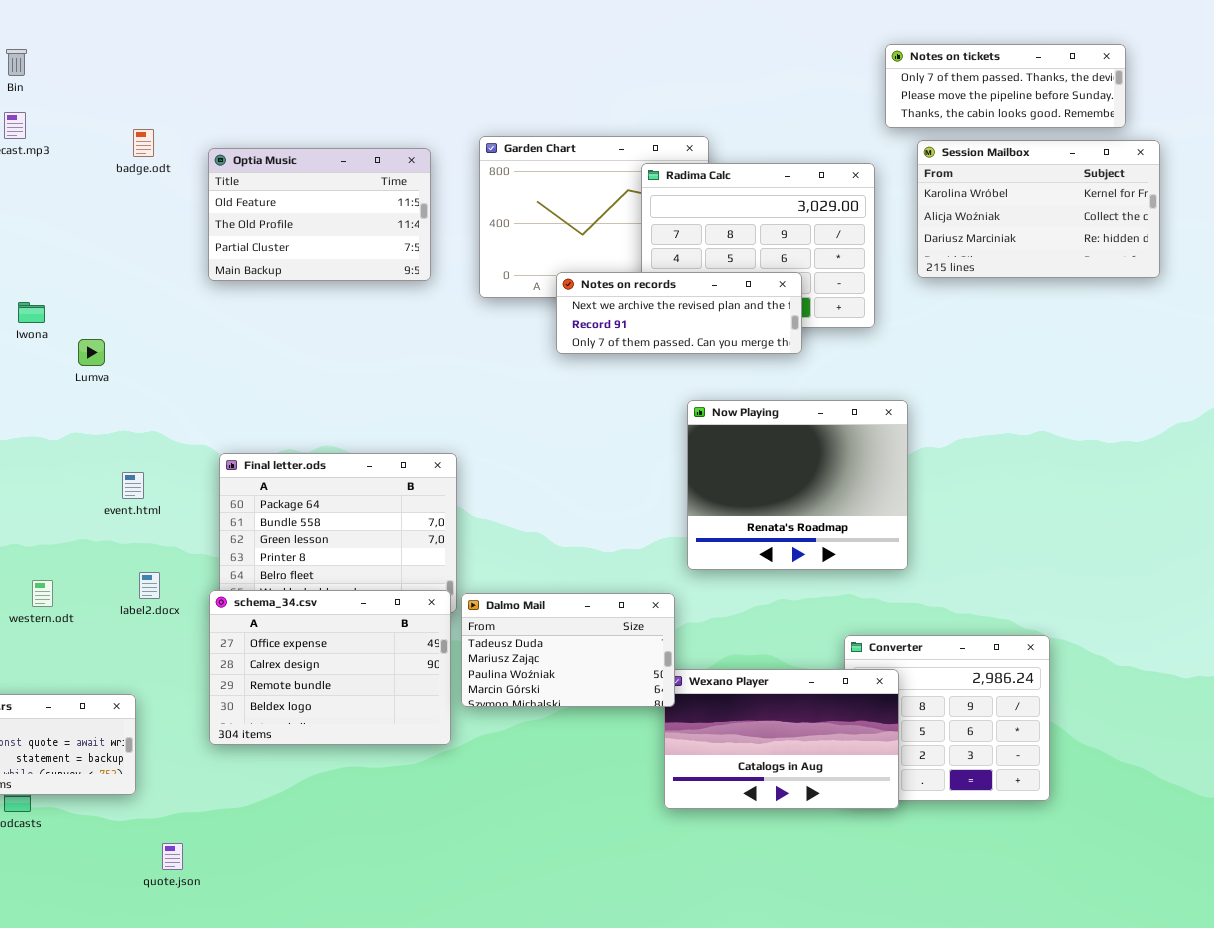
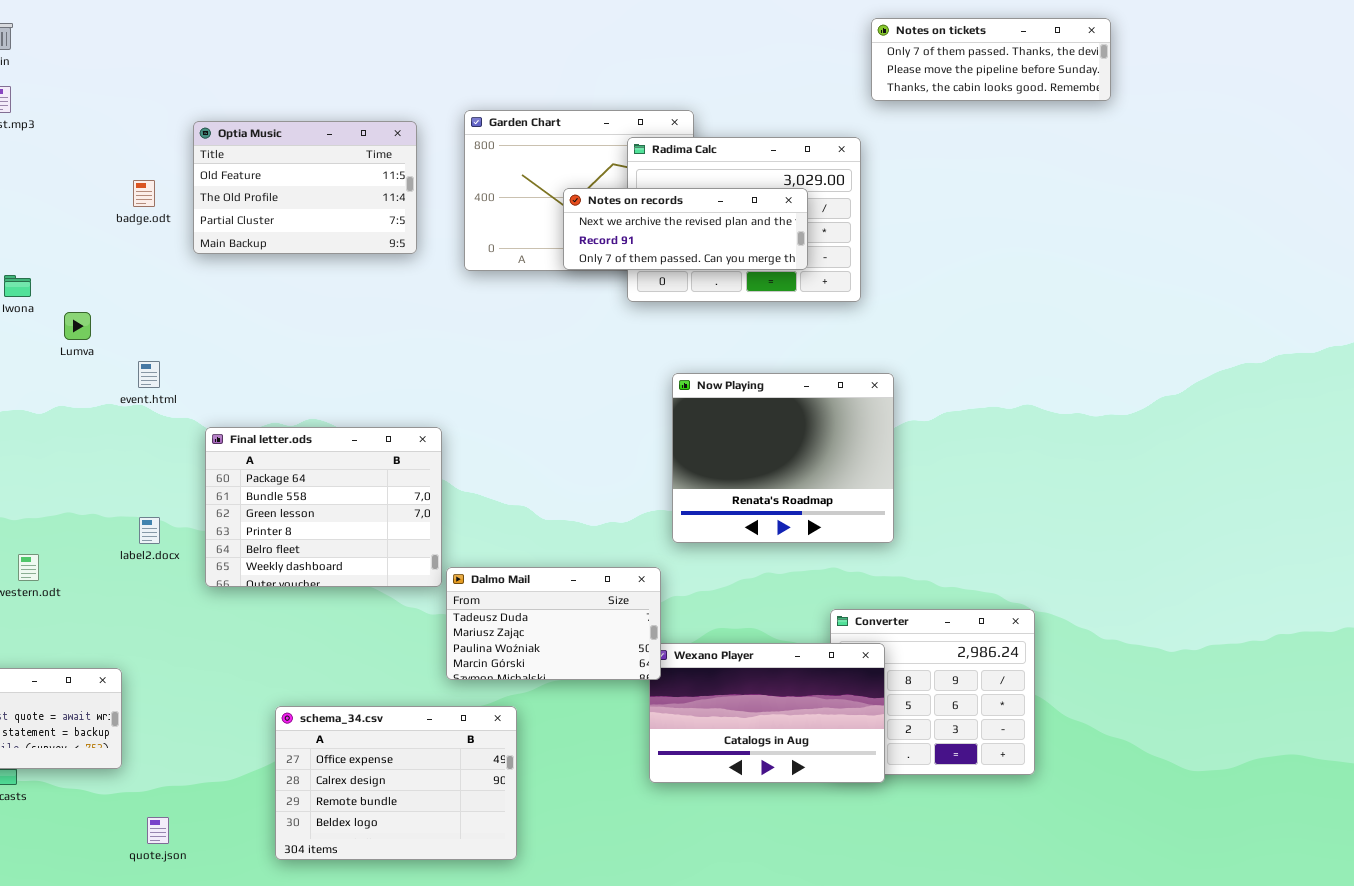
badge.odt: [133,129,154,157] -> [133,180,155,207], moved
Session Mailbox: [917,140,1160,278] -> none, closed
Notes on records: [556,272,802,354] -> [563,188,808,270], moved
event.html: [122,472,144,499] -> [138,361,160,388], moved
label2.docx: [139,572,160,599] -> [139,517,160,544], moved
schema_34.csv: [209,590,451,745] -> [275,706,517,860], moved

